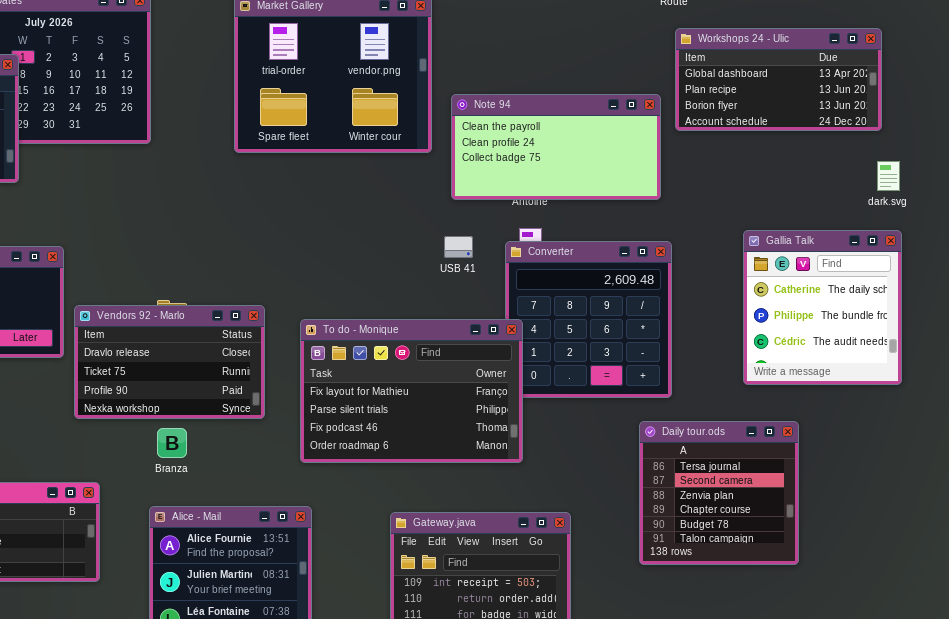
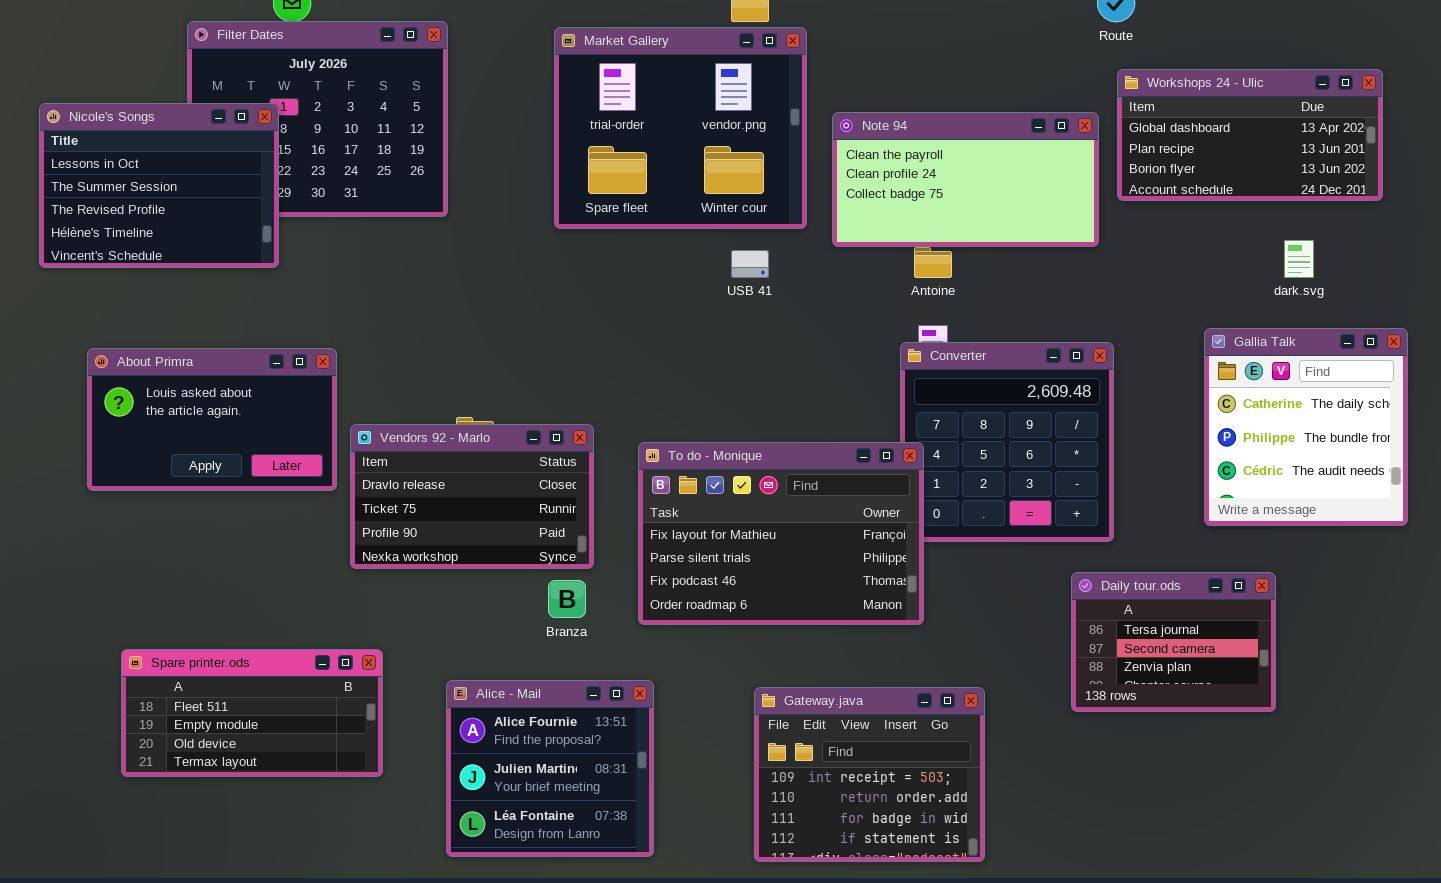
Note 94: [451,94,661,200] -> [832,112,1099,247], moved
dark.svg: [877,161,900,191] -> [1284,240,1314,278], moved
USB 41: [444,236,473,258] -> [731,250,769,278], moved
Daily tour.ods: [639,421,799,565] -> [1071,572,1276,712], resized
Branza: [157,428,187,458] -> [548,580,586,618], moved

